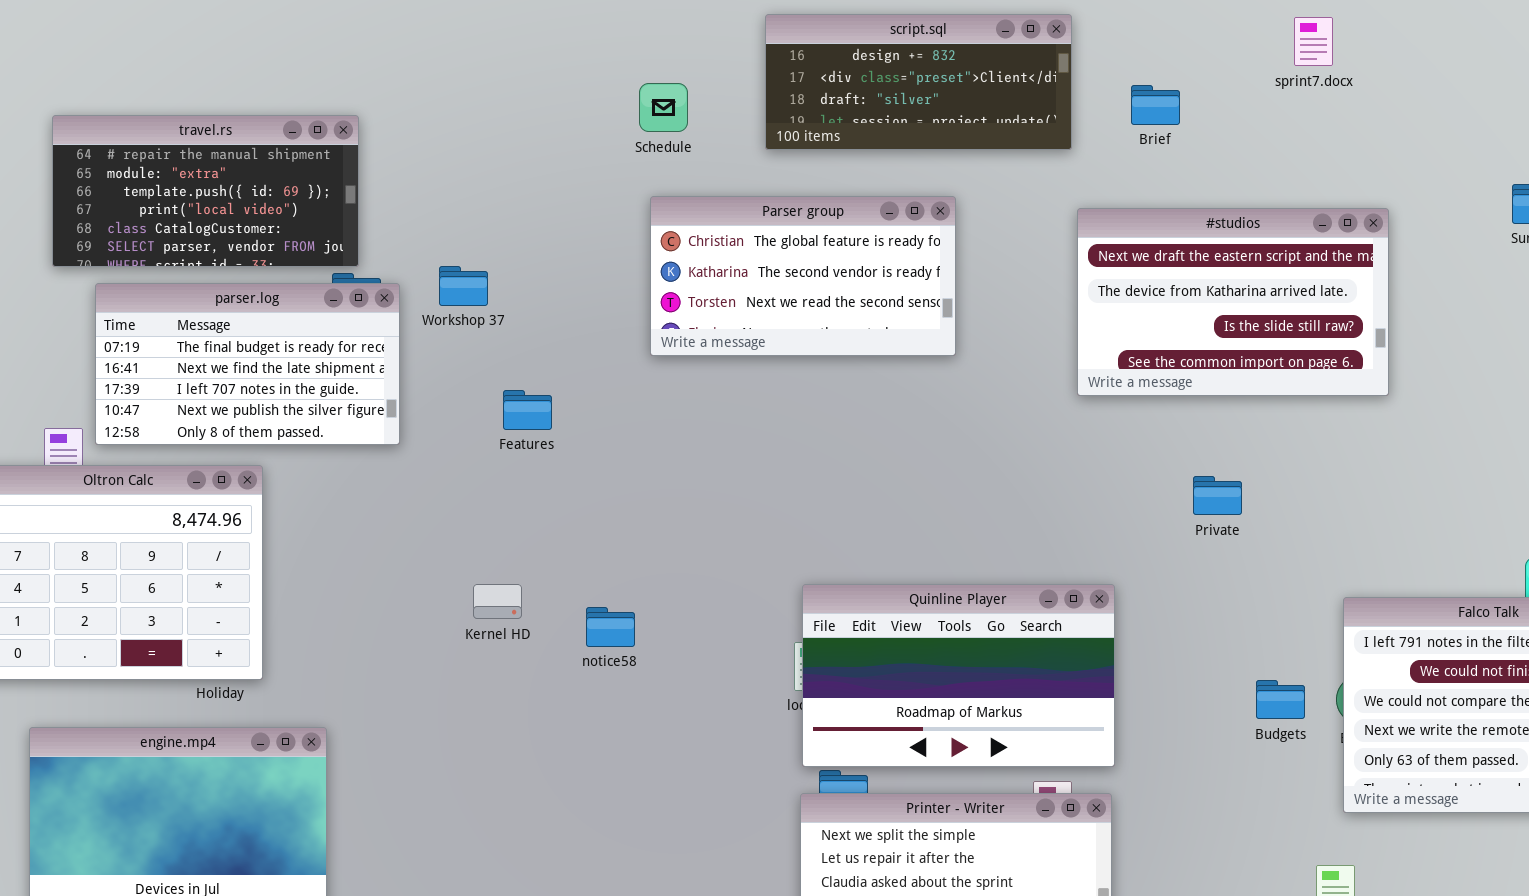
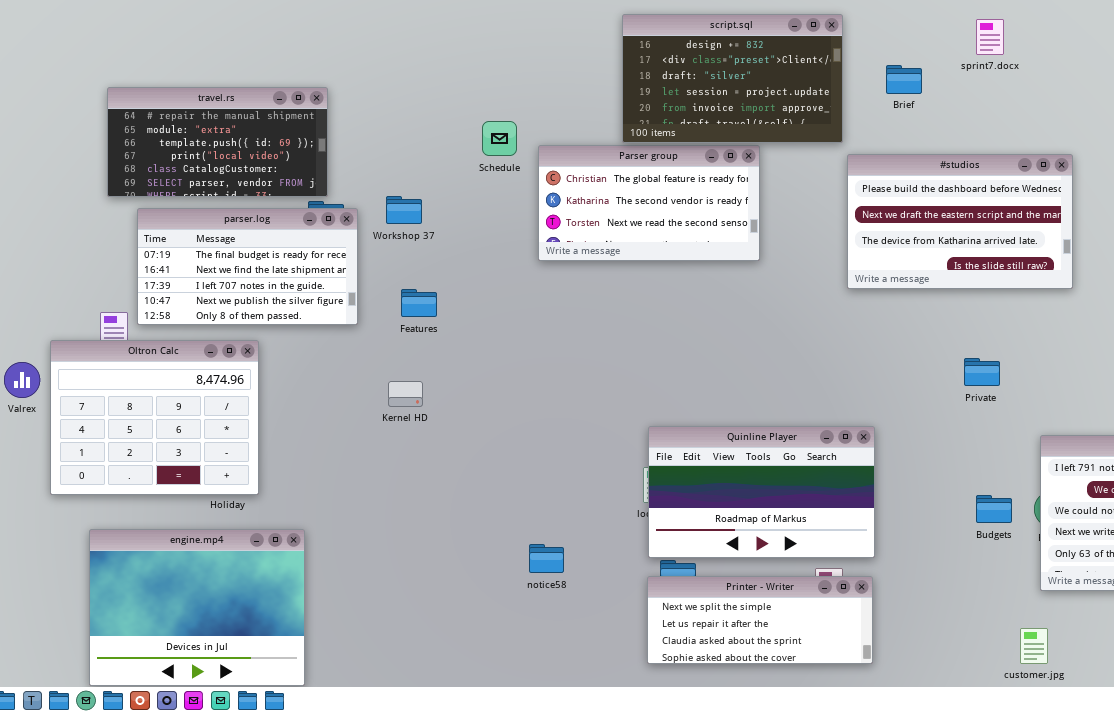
script.sql: [765,14,1072,150] -> [622,14,843,143], resized
sprint7.docx: [1294,17,1333,66] -> [976,19,1004,55], moved
Schedule: [639,83,688,132] -> [482,121,517,156], moved
#studios: [1077,208,1389,396] -> [847,154,1073,289], scrolled up 1 row
Features: [503,390,552,430] -> [401,289,437,317], moved
Private: [1193,476,1242,515] -> [964,358,1000,386], moved
Kernel HD: [473,584,522,619] -> [388,381,423,407], moved
notice58: [586,607,635,647] -> [529,544,564,573], moved

